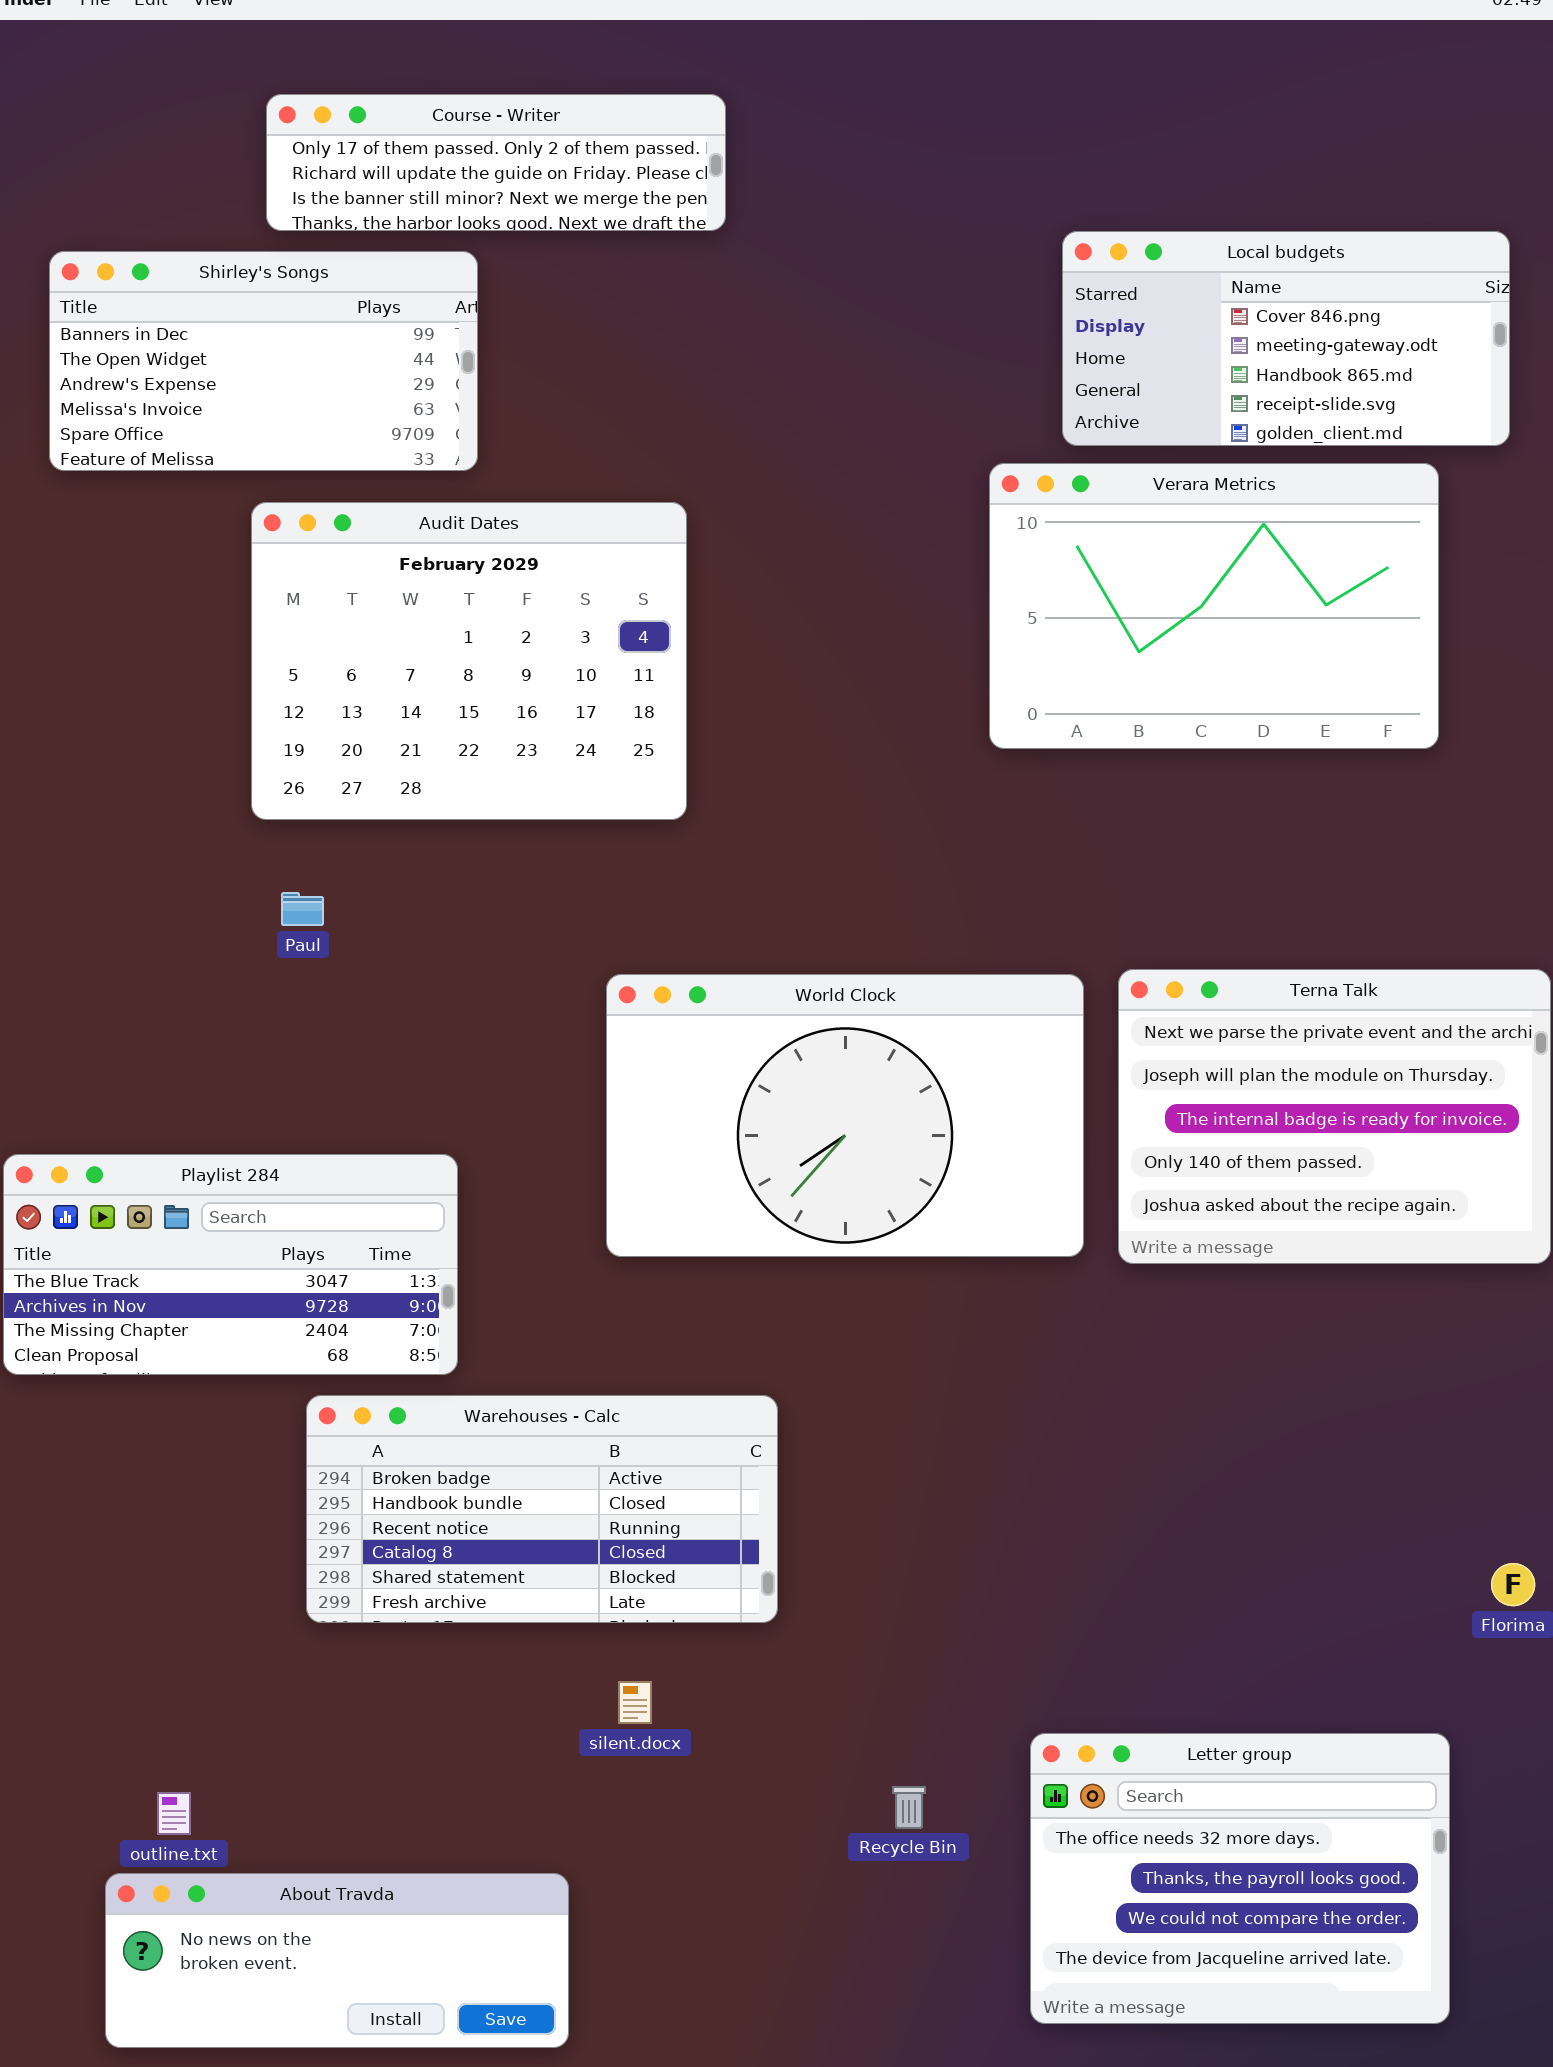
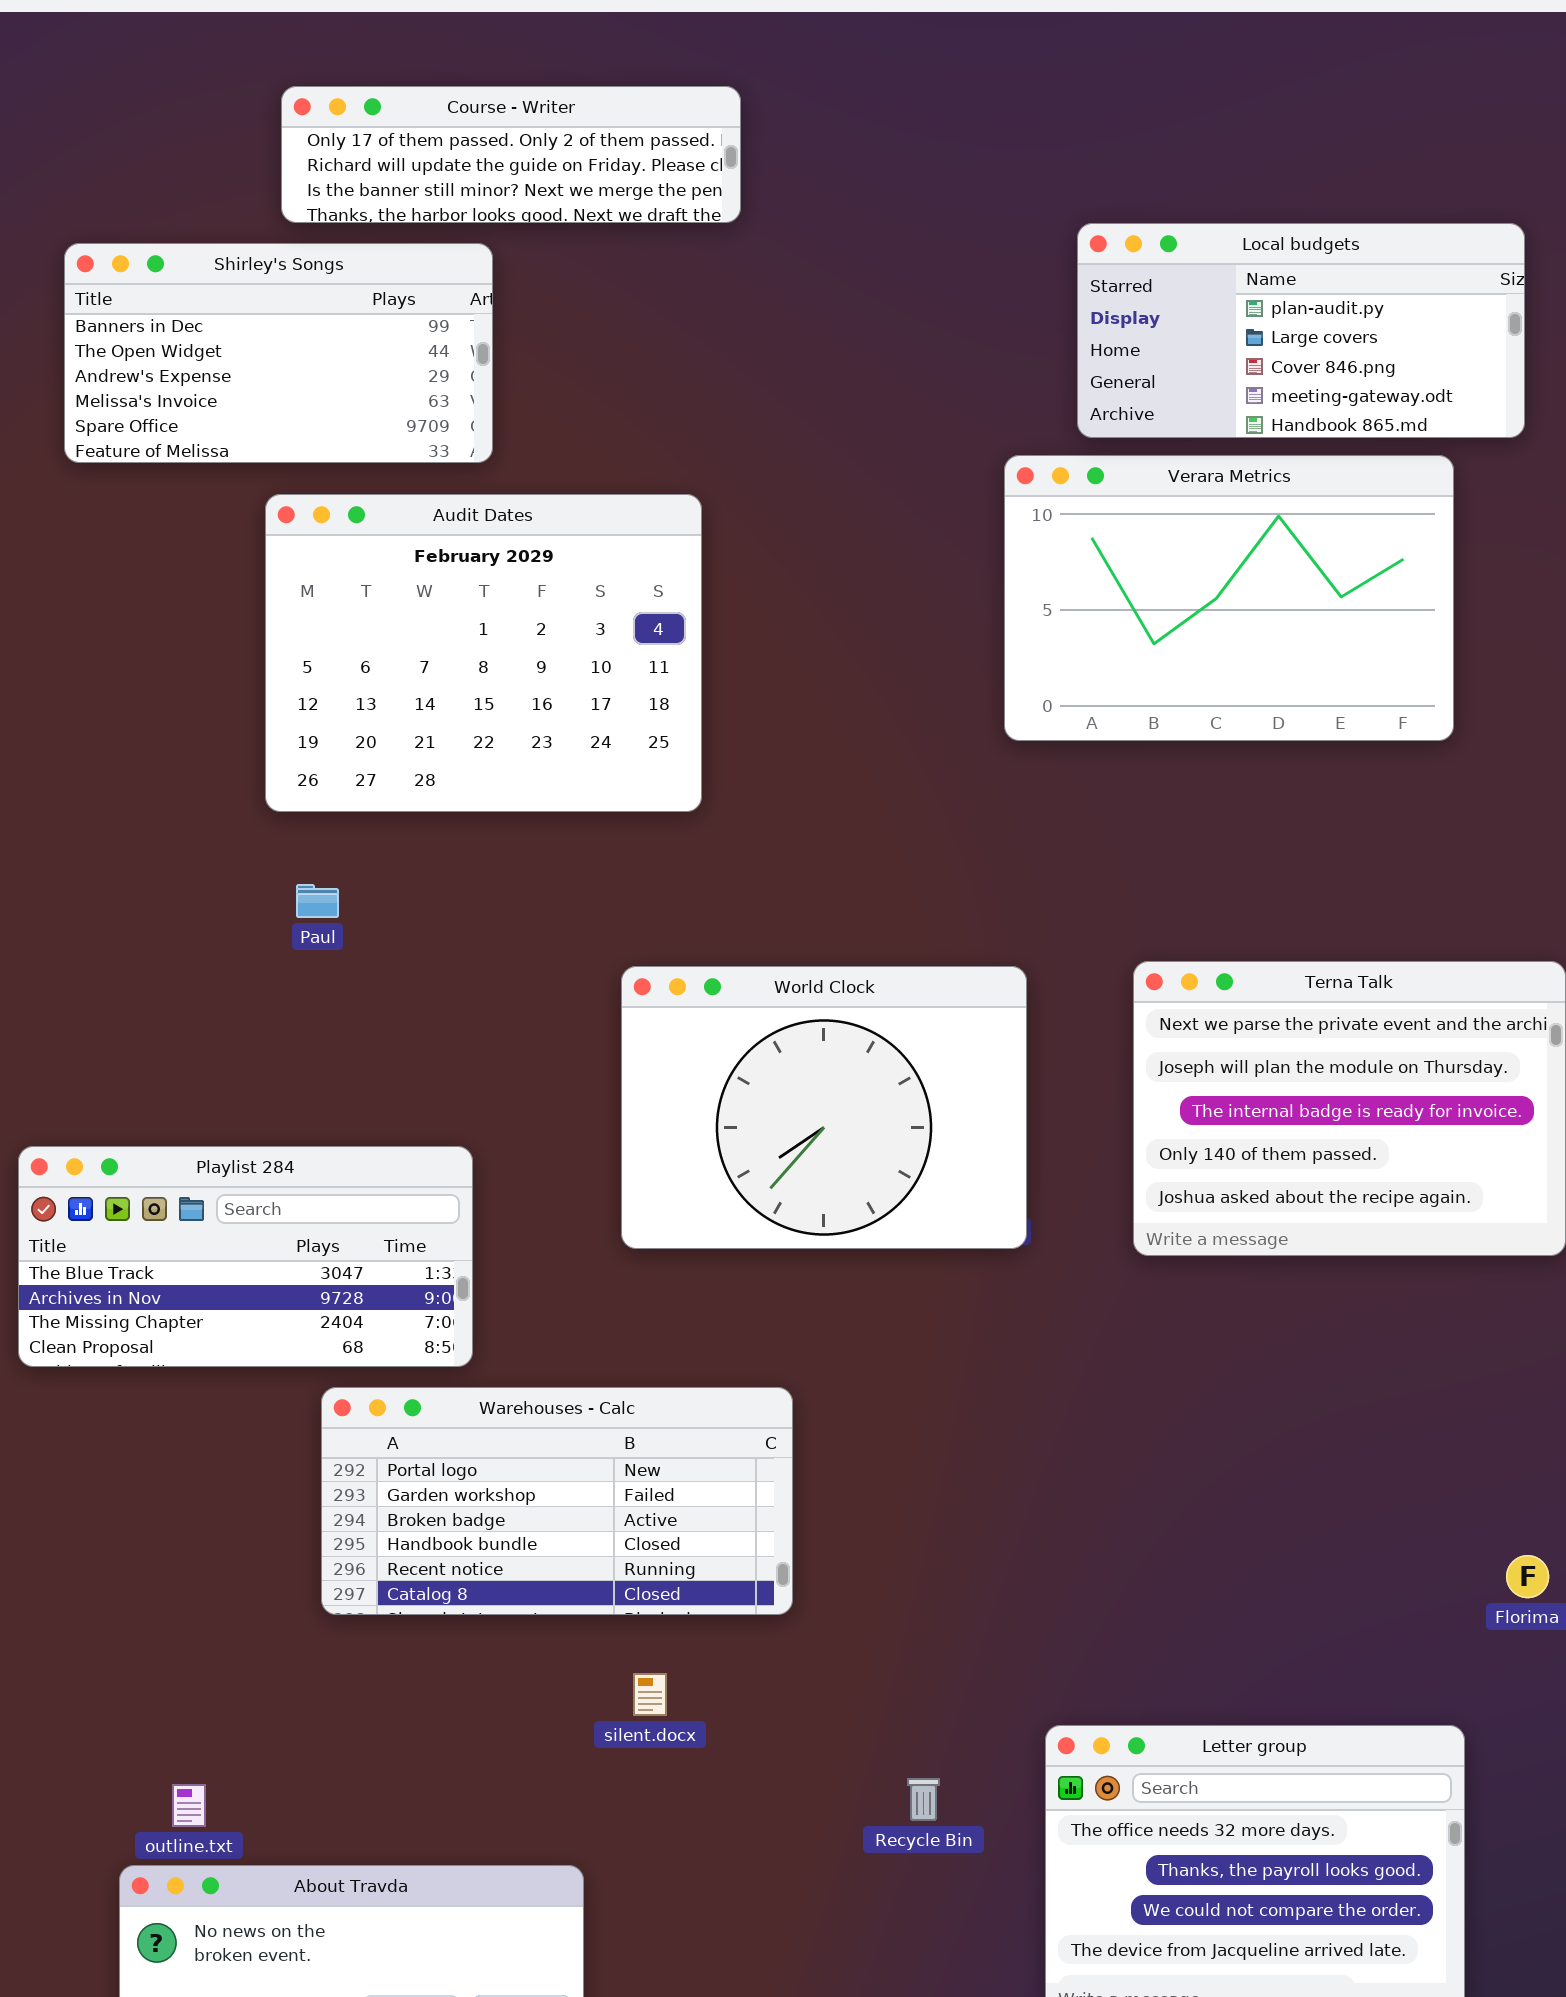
Local budgets: [1062,231,1510,446] -> [1077,223,1525,438], scrolled up 2 rows
World Clock: [606,974,1084,1257] -> [621,966,1027,1249], resized
Warehouses - Calc: [306,1395,778,1623] -> [321,1387,793,1615], scrolled up 2 rows

